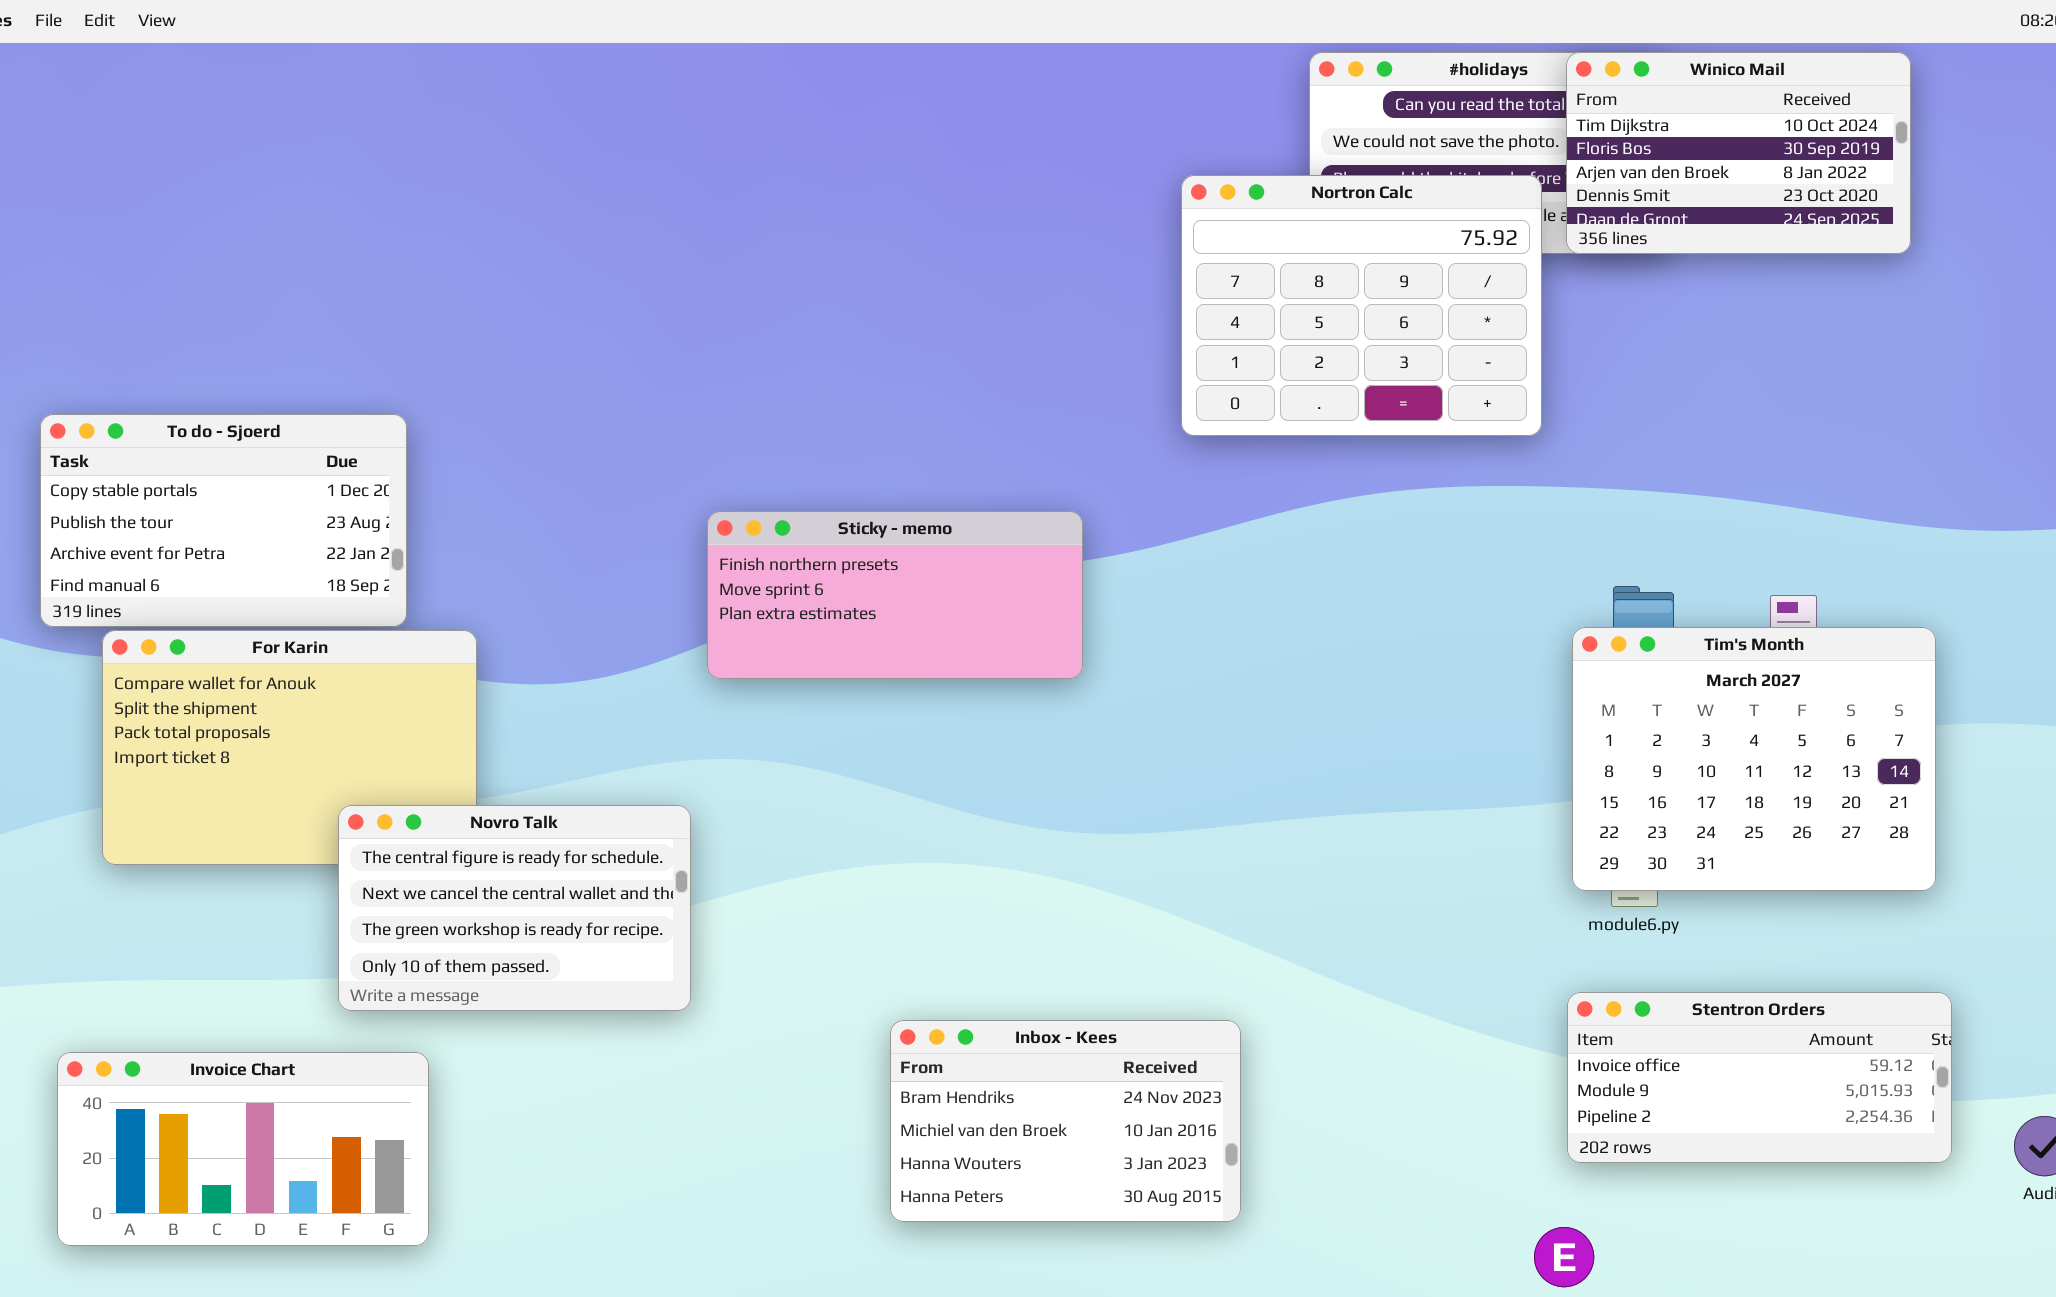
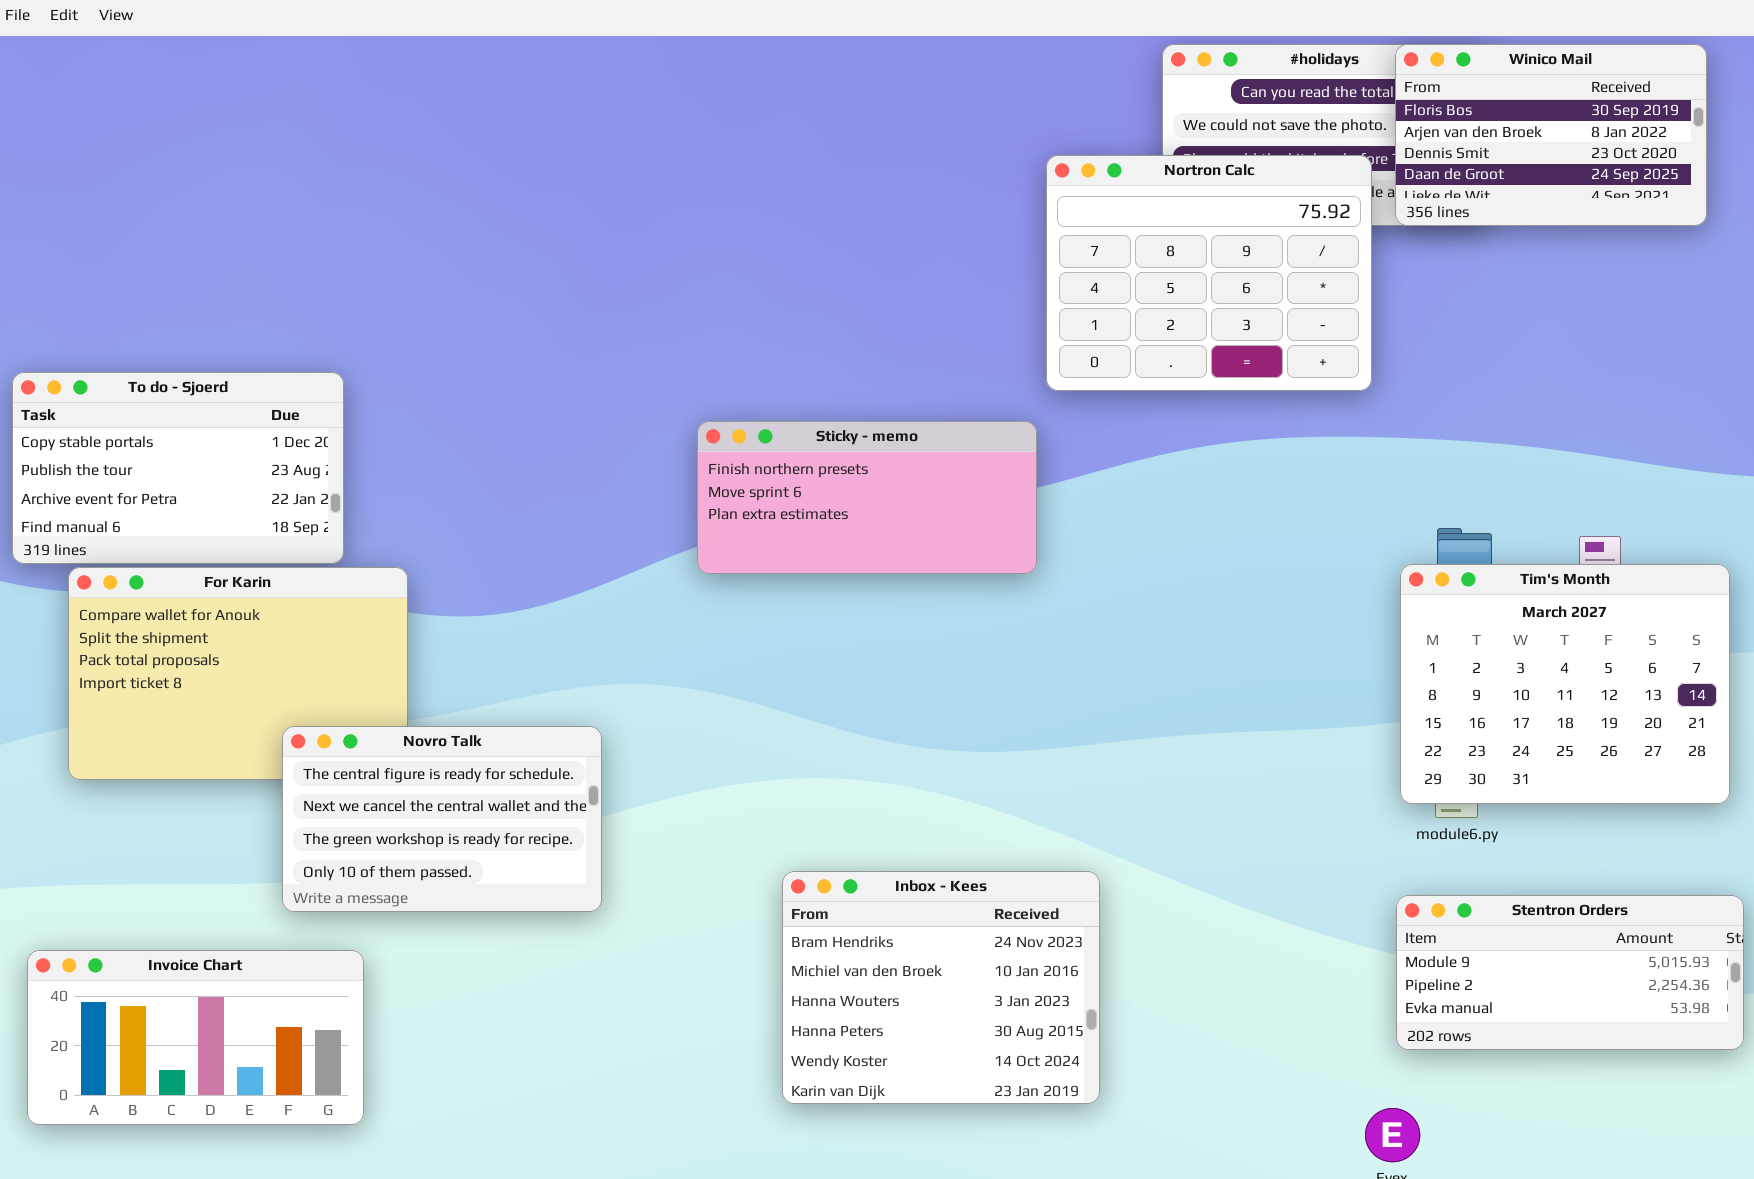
Winico Mail: [1566,52,1911,254] -> [1395,44,1707,226], scrolled down 1 row
Sticky - memo: [707,511,1083,679] -> [697,421,1037,574], moved
Stentron Orders: [1567,992,1952,1163] -> [1396,895,1744,1050], scrolled down 1 row
Inbox - Kees: [890,1020,1241,1222] -> [782,871,1100,1104], resized

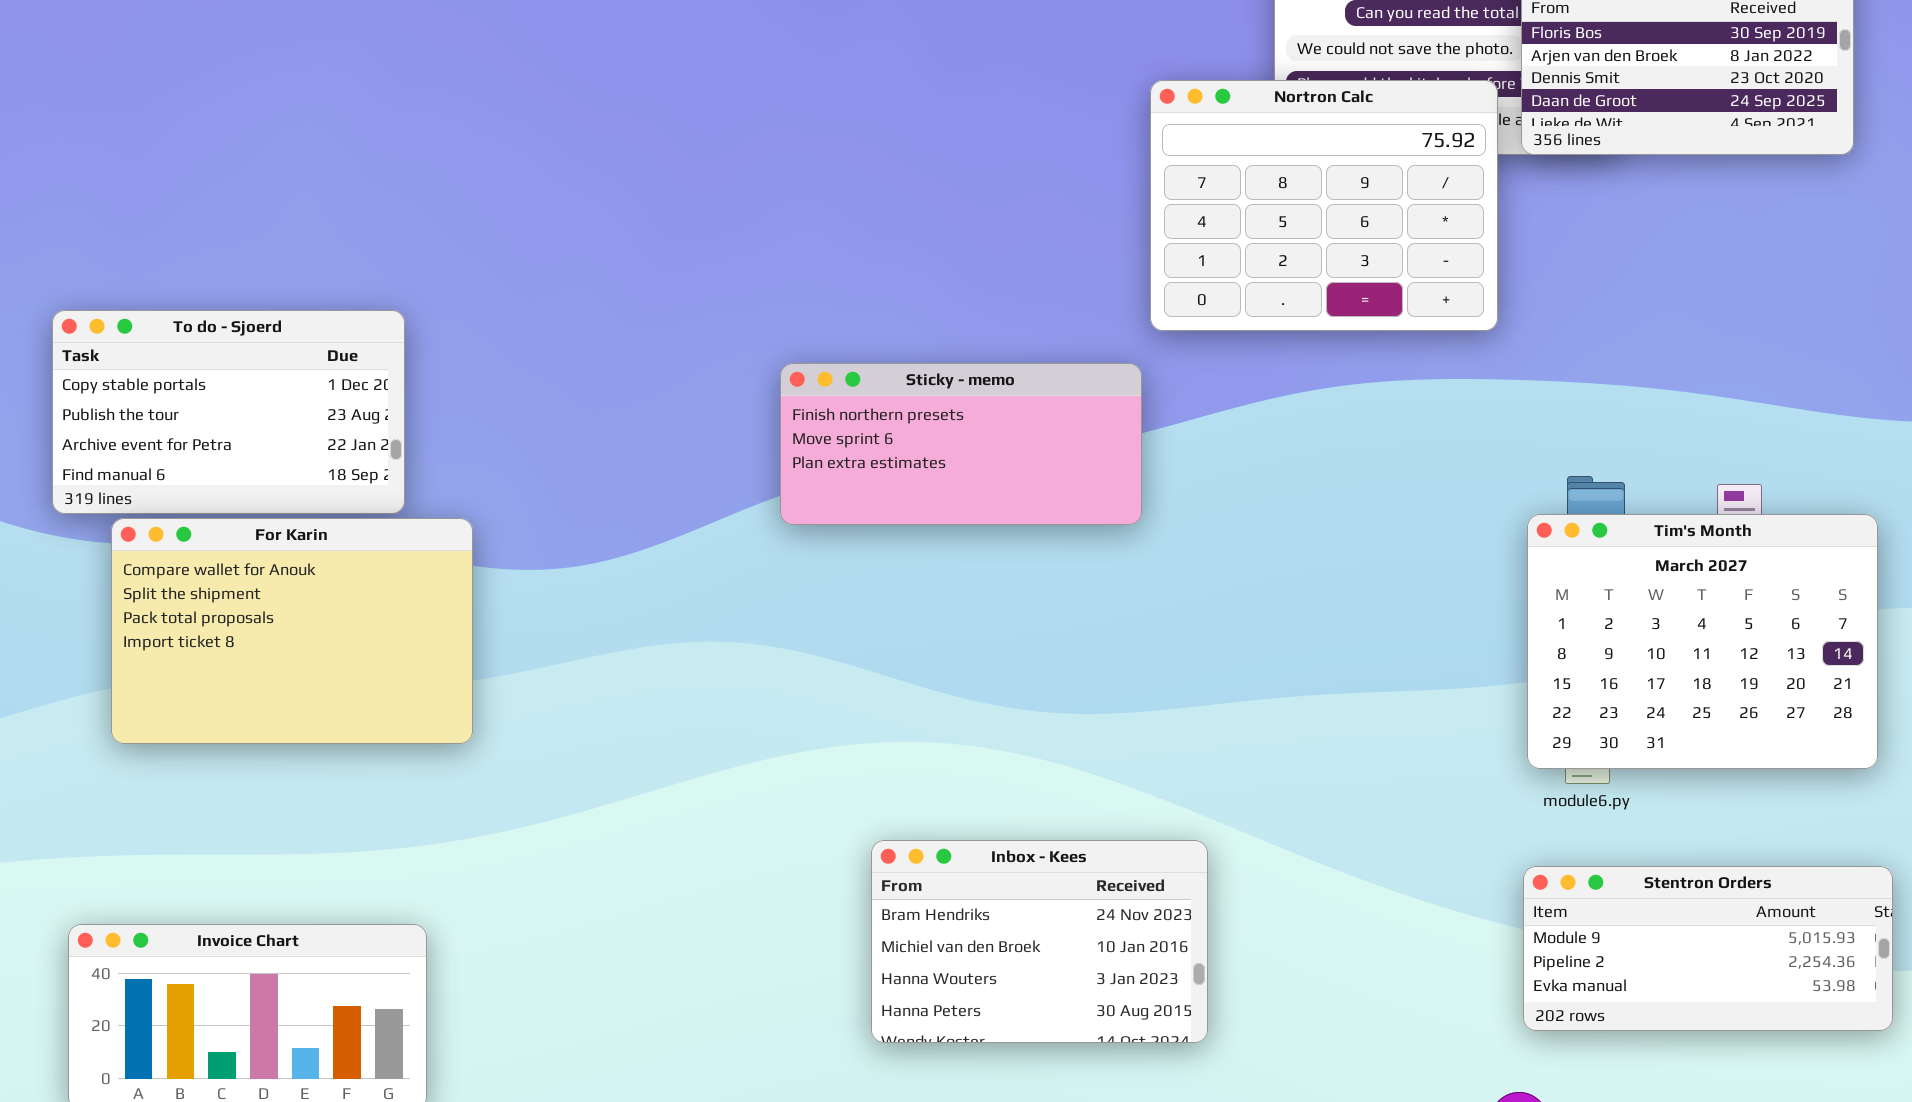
Novro Talk: [282,726,602,912] -> none, closed
Inbox - Kees: [782,871,1100,1104] -> [871,840,1208,1043], resized

